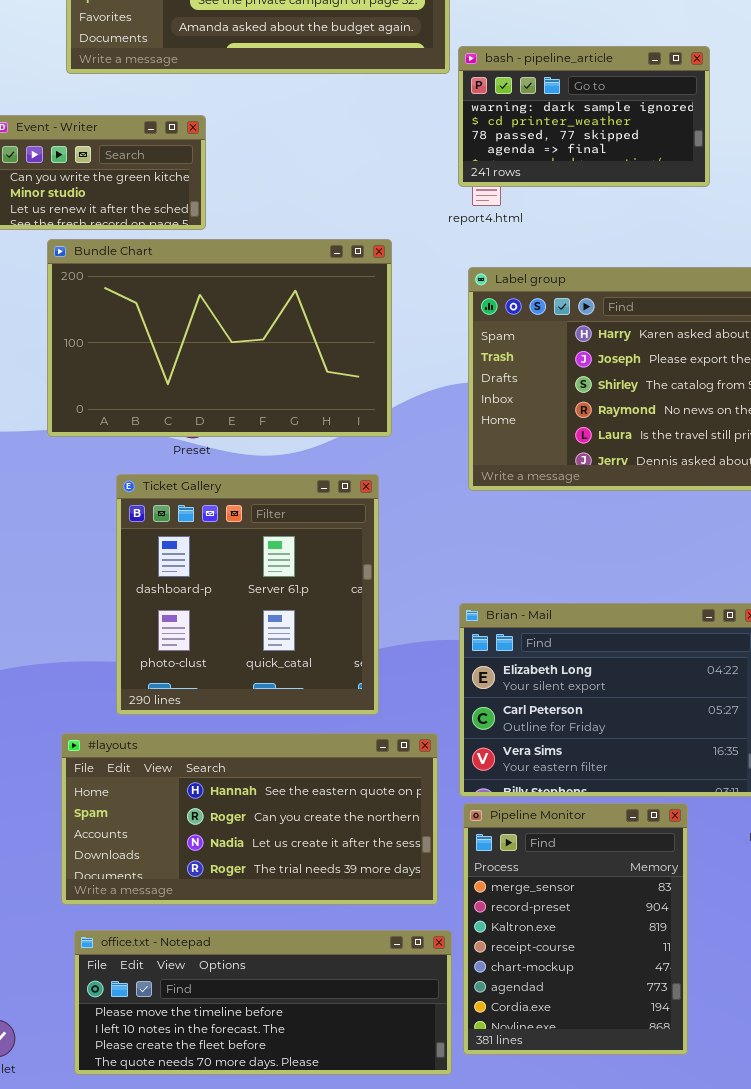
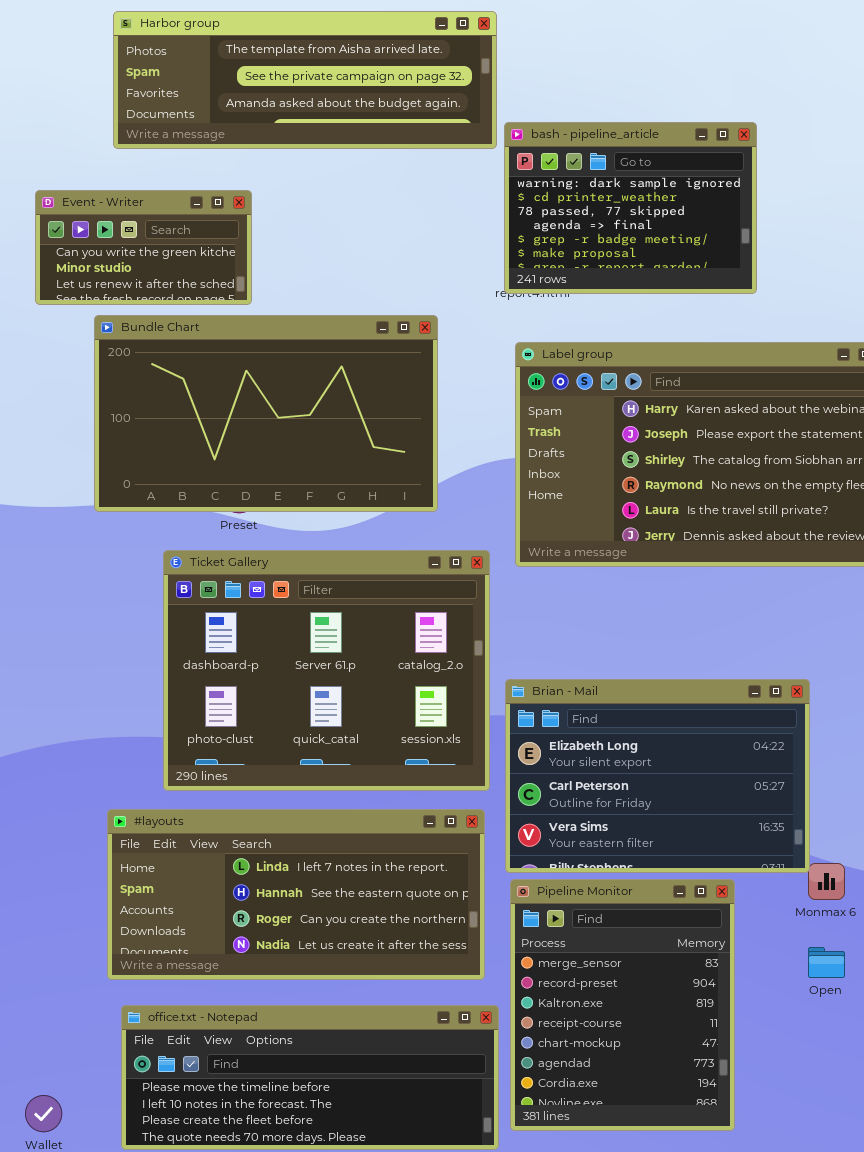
bash - pipeline_article: [458,46,710,187] -> [504,122,757,294], resized
Ticket Gallery: [116,474,379,715] -> [163,550,490,791], resized
#layouts: [61,733,438,905] -> [107,809,485,980], scrolled up 1 row

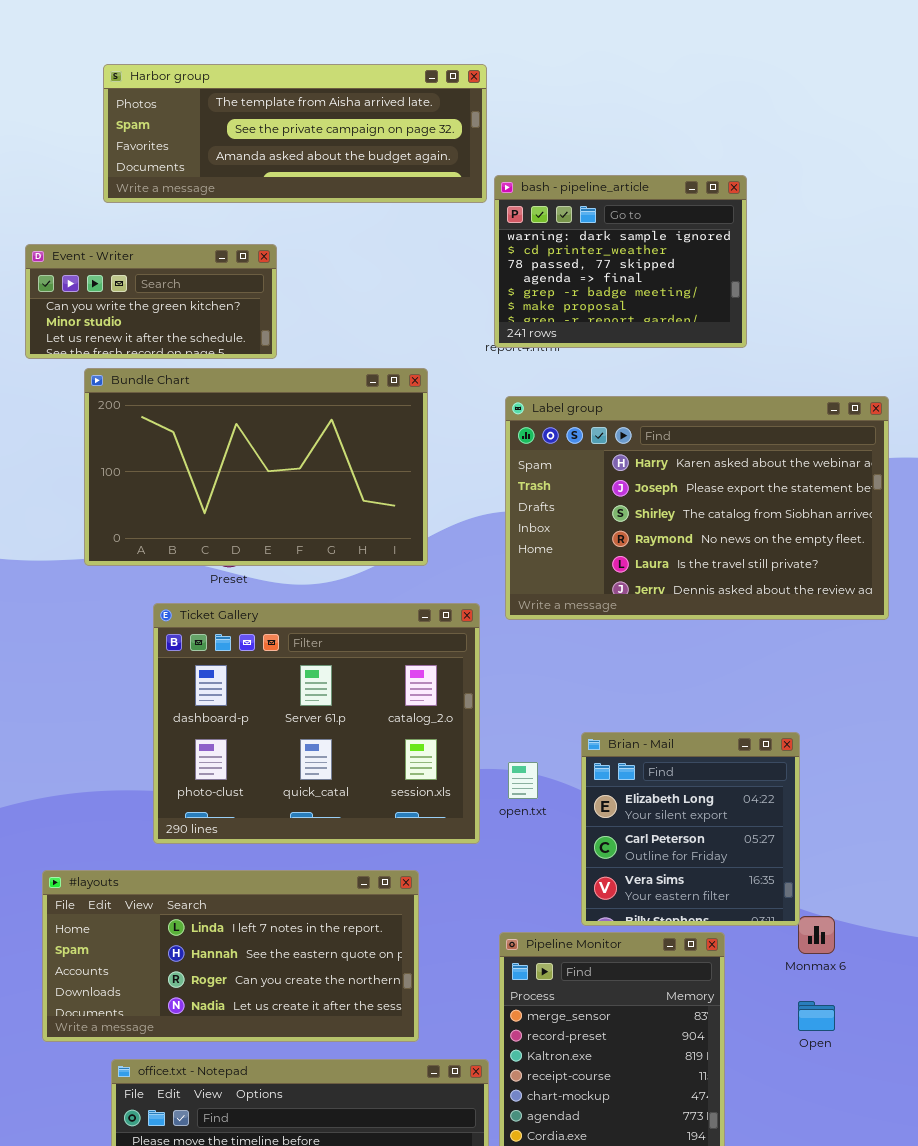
Event - Writer: [35,190,252,305] -> [25,244,277,359], resized
Brian - Mail: [505,679,810,873] -> [581,732,800,926], resized
#layouts: [107,809,485,980] -> [42,870,419,1042], moved

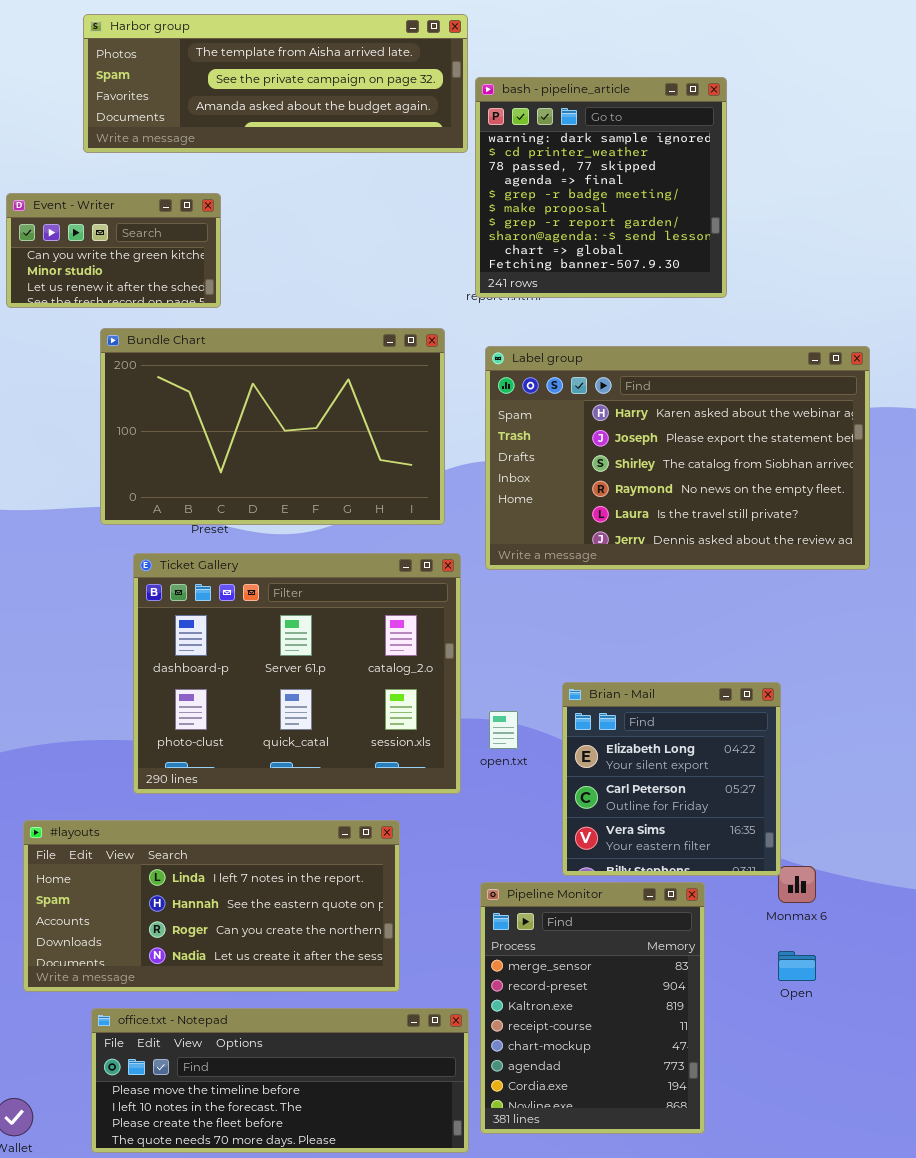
bash - pipeline_article: [494,175,747,348] -> [475,77,727,298], resized
Event - Writer: [25,244,277,359] -> [6,193,221,308], resized
Bundle Chart: [84,368,428,566] -> [100,328,445,525], moved

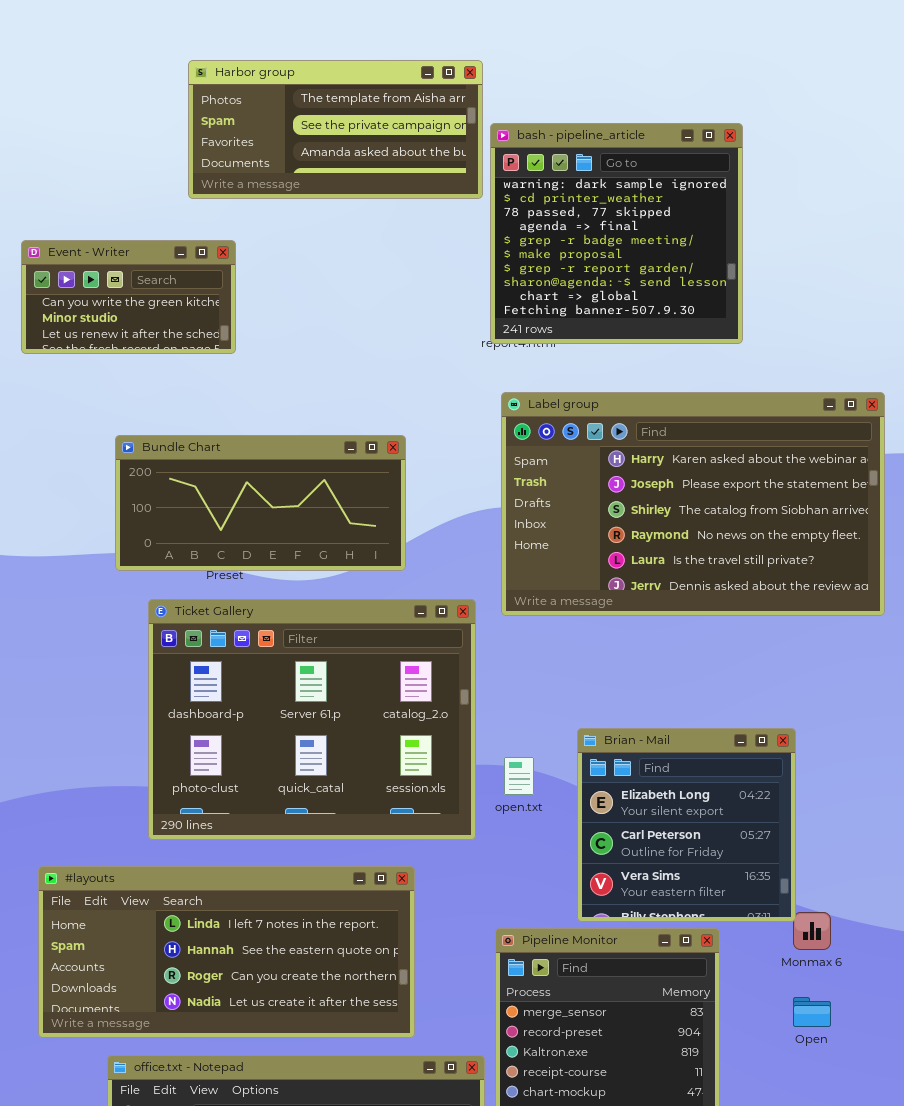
Harbor group: [83,14,468,153] -> [188,60,483,199], resized
Bundle Chart: [100,328,445,525] -> [115,435,406,571], resized

